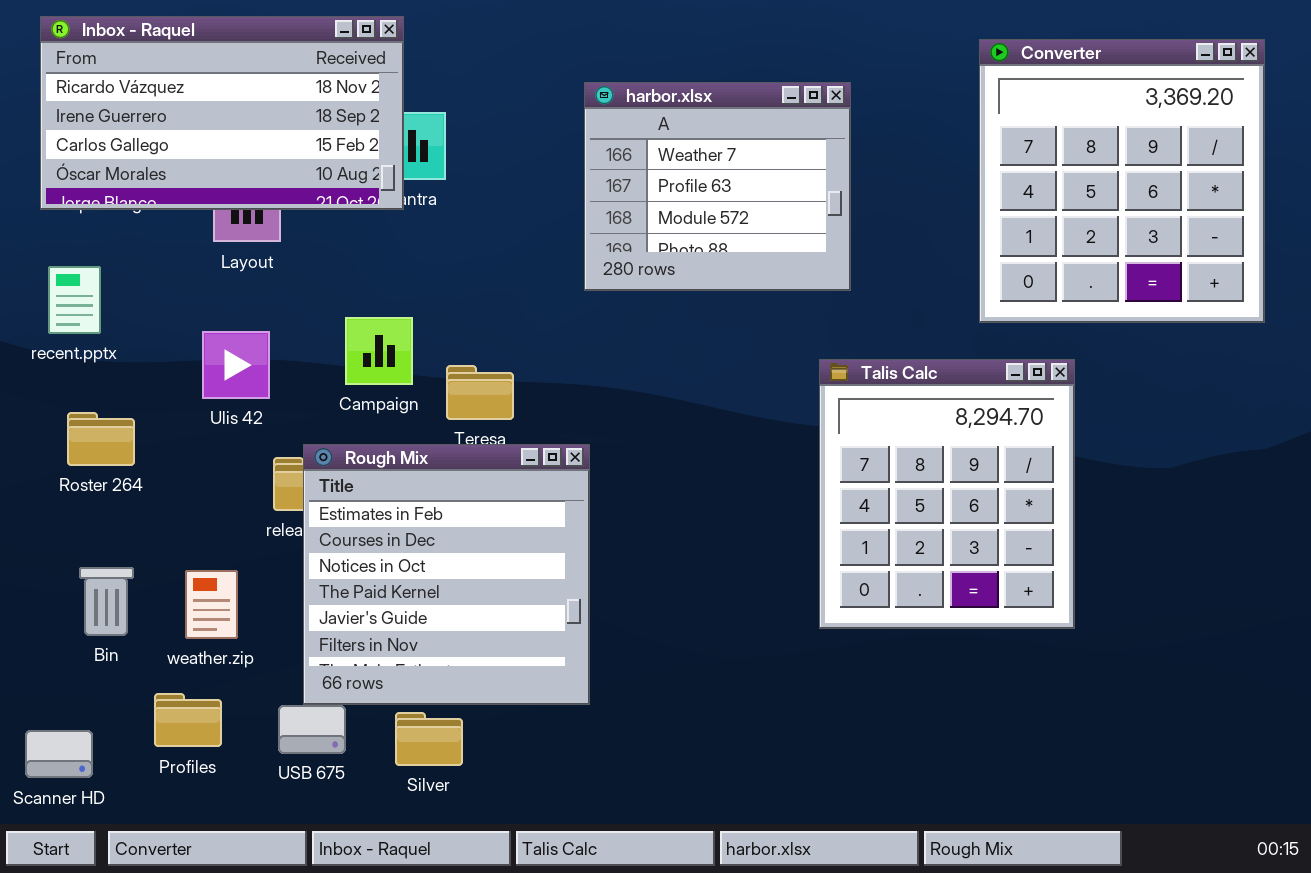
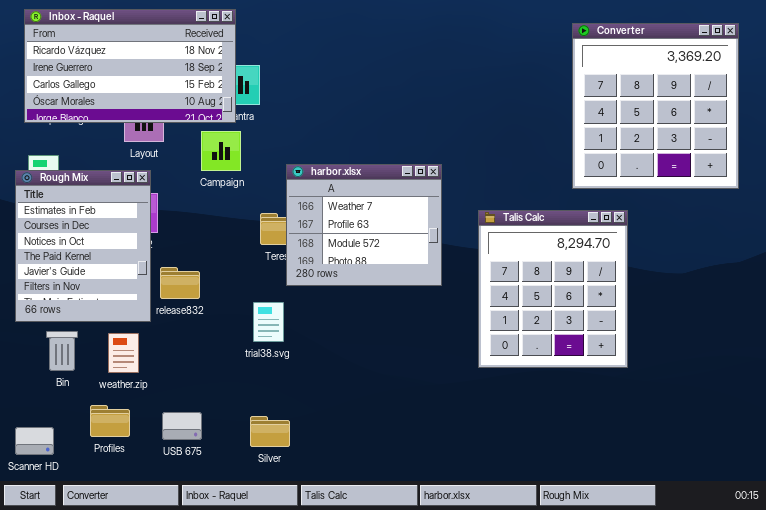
harbor.xlsx: [584,82,851,291] -> [286,164,442,286], moved
Campaign: [345,317,413,385] -> [201,131,241,171], moved
Rough Mix: [303,444,590,705] -> [15,170,151,322], moved, resized
Silver: [395,712,463,766] -> [250,416,290,447], moved

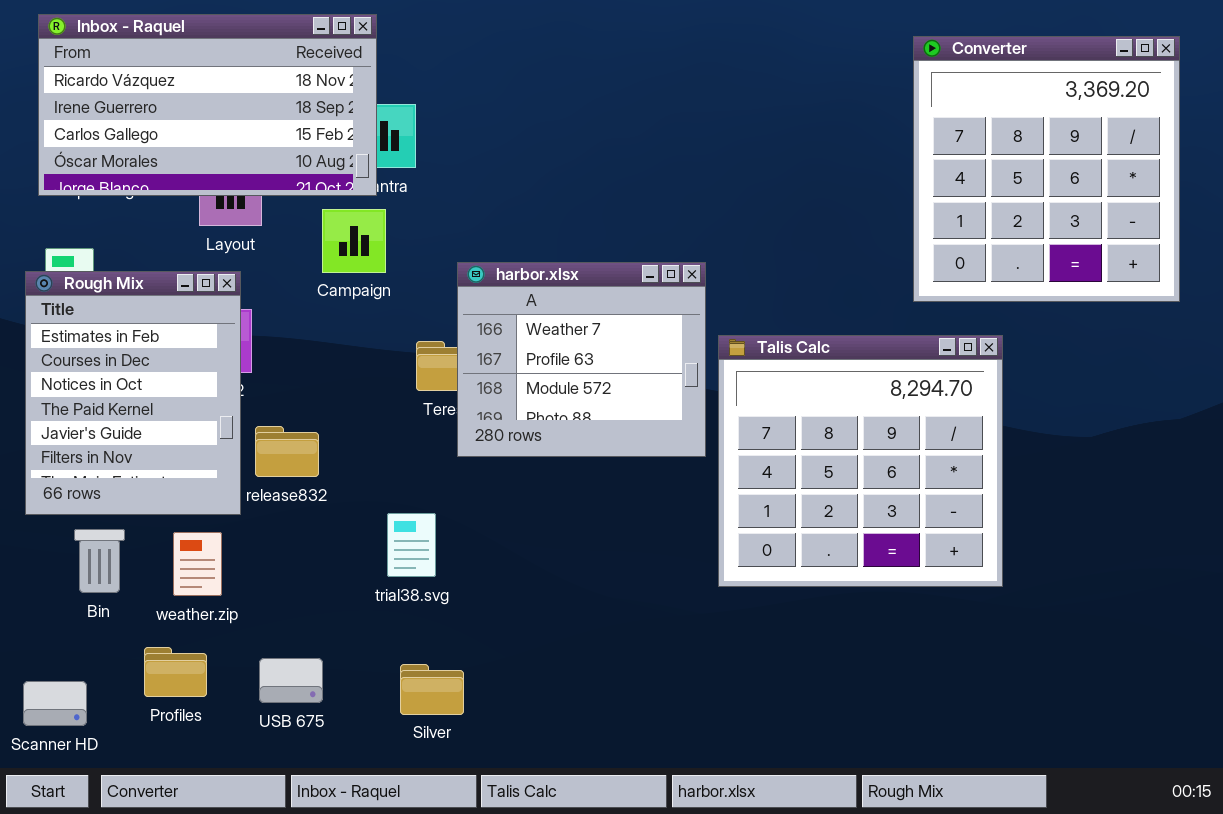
Talis Calc: [478,210,628,368] -> [718,335,1003,587], resized
trial38.svg: [253,302,284,342] -> [387,513,436,577], moved

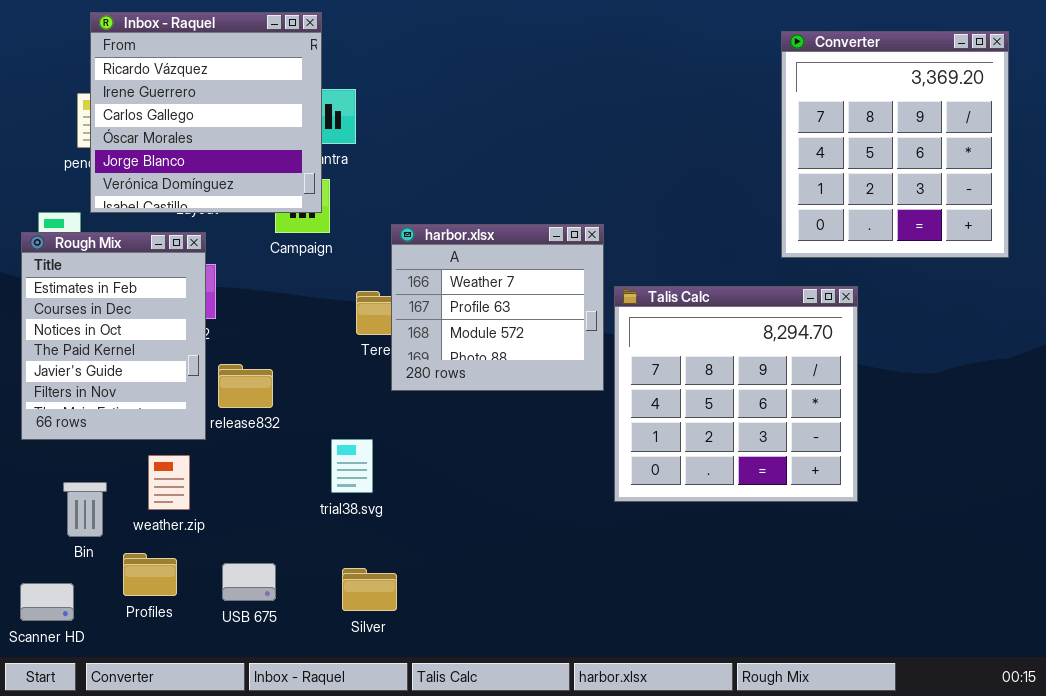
Inbox - Raquel: [38,14,377,196] -> [90,12,322,213], resized
Bin: [74,529,125,593] -> [63,482,107,537], moved

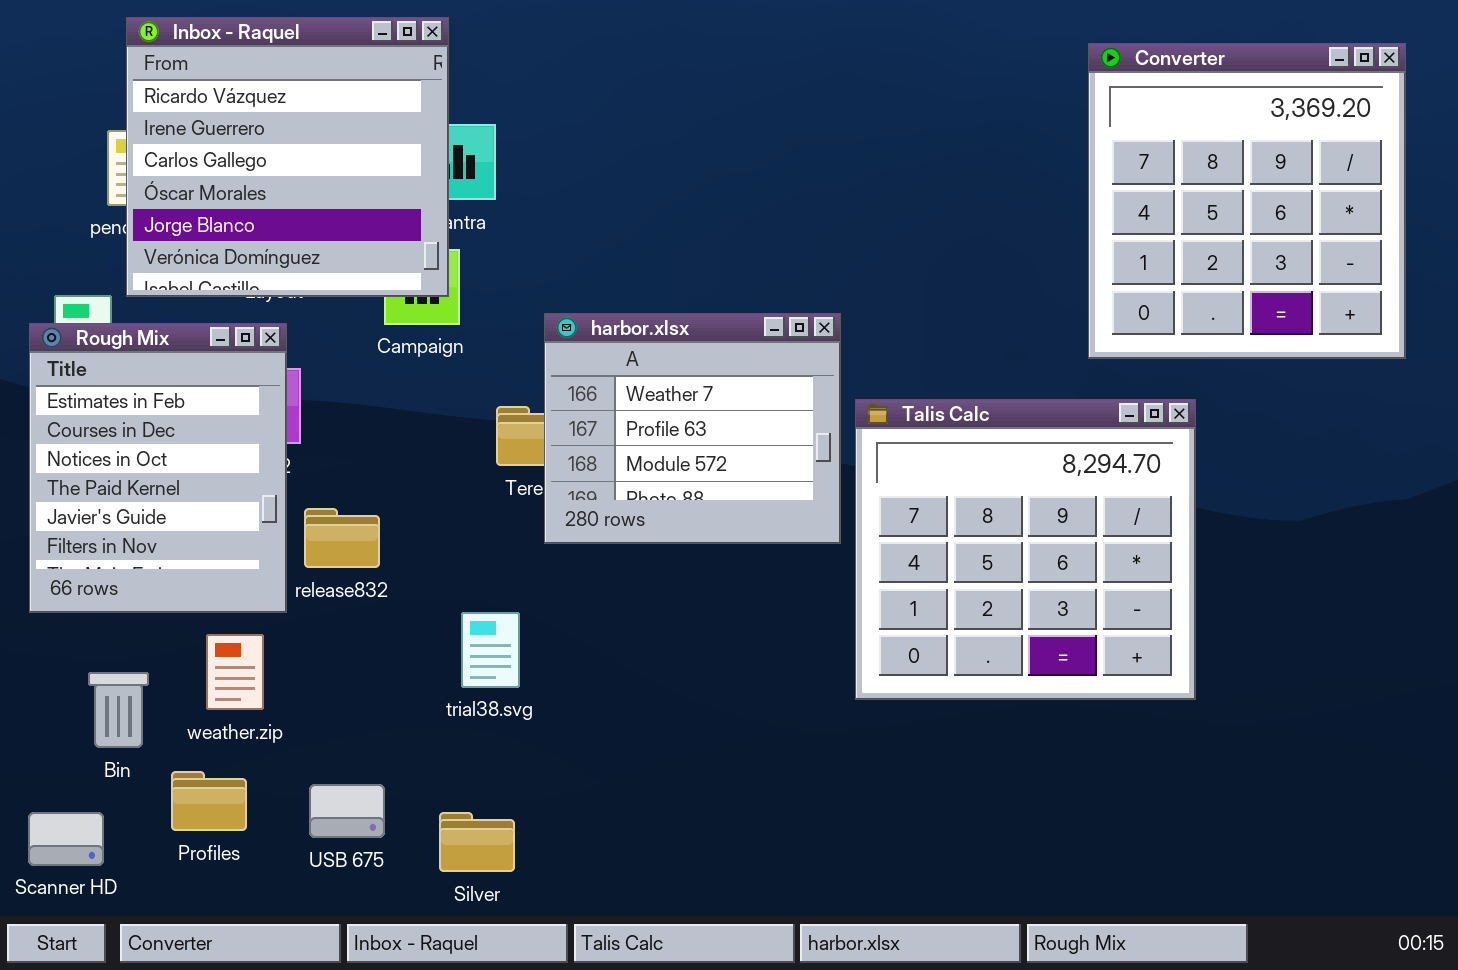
Silver: [342,568,397,611] -> [439,812,515,872], moved

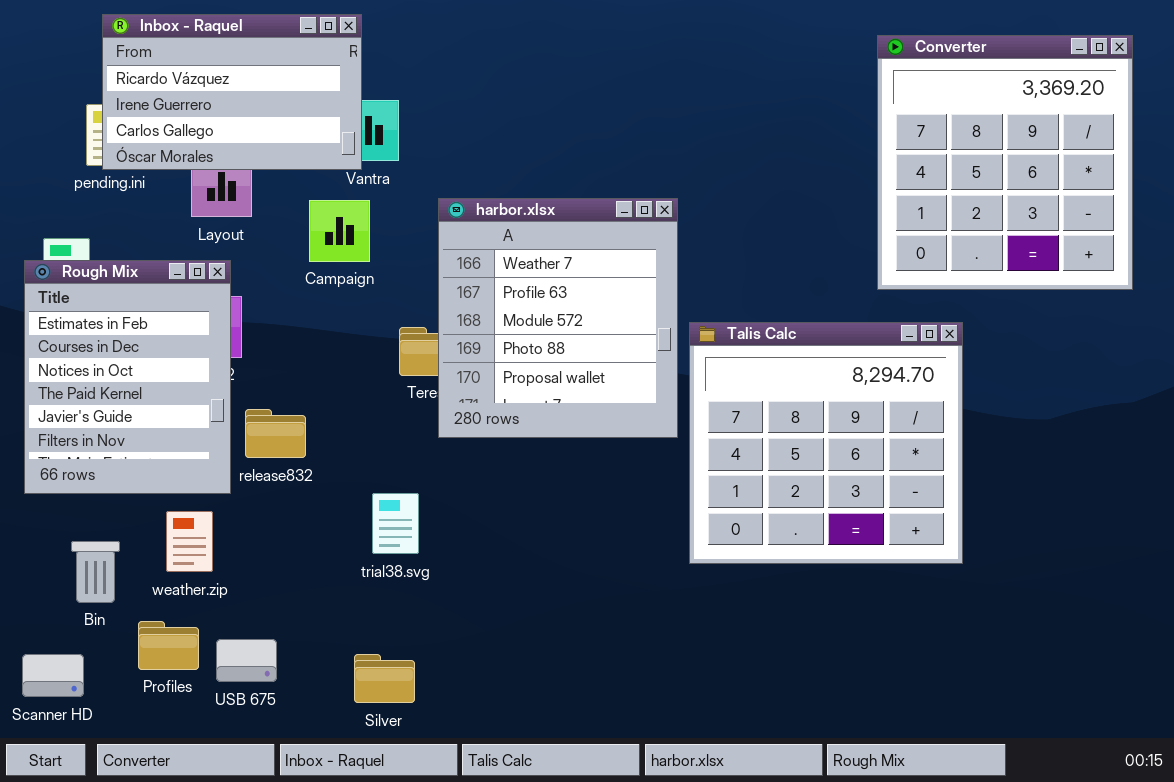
Inbox - Raquel: [126,17,449,297] -> [102,14,362,170], resized
harbor.xlsx: [544,313,841,544] -> [438,198,678,438], resized
USB 675: [309,784,385,838] -> [216,639,277,682], moved

